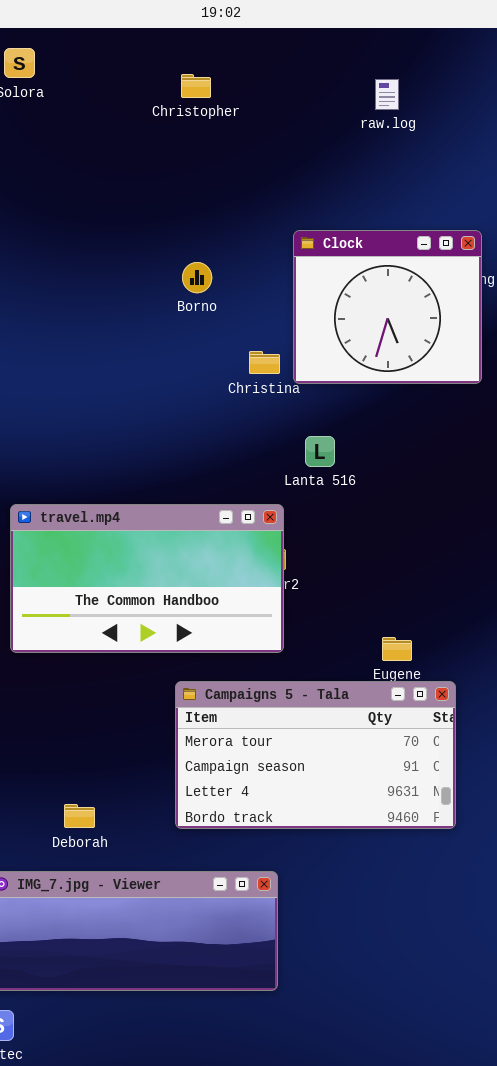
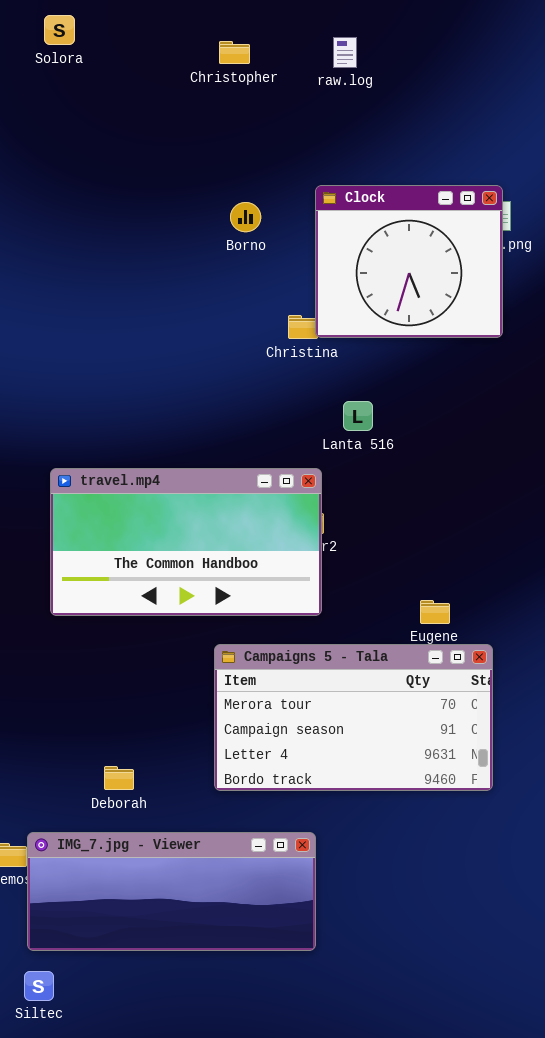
raw.log: [375,79,399,110] -> [333,37,357,68], moved
Clock: [293,230,482,384] -> [315,185,503,338], moved
Borno: [182,262,212,293] -> [230,202,261,232], moved

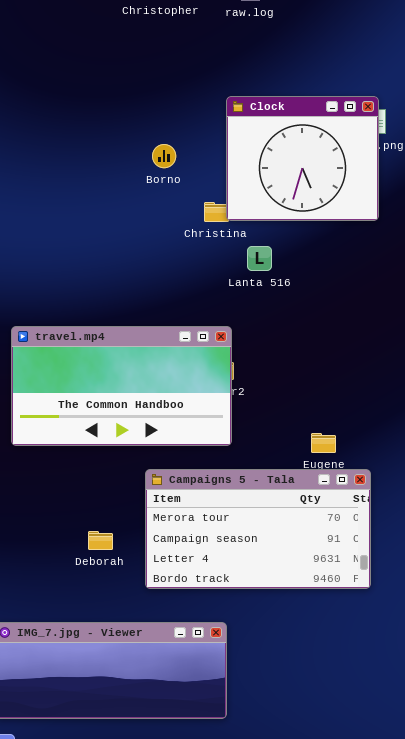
Borno: [230,202,261,232] -> [152,144,176,168], moved
Lanta 516: [343,401,373,431] -> [247,246,272,271], moved
Deborah: [104,766,134,790] -> [88,531,113,550], moved

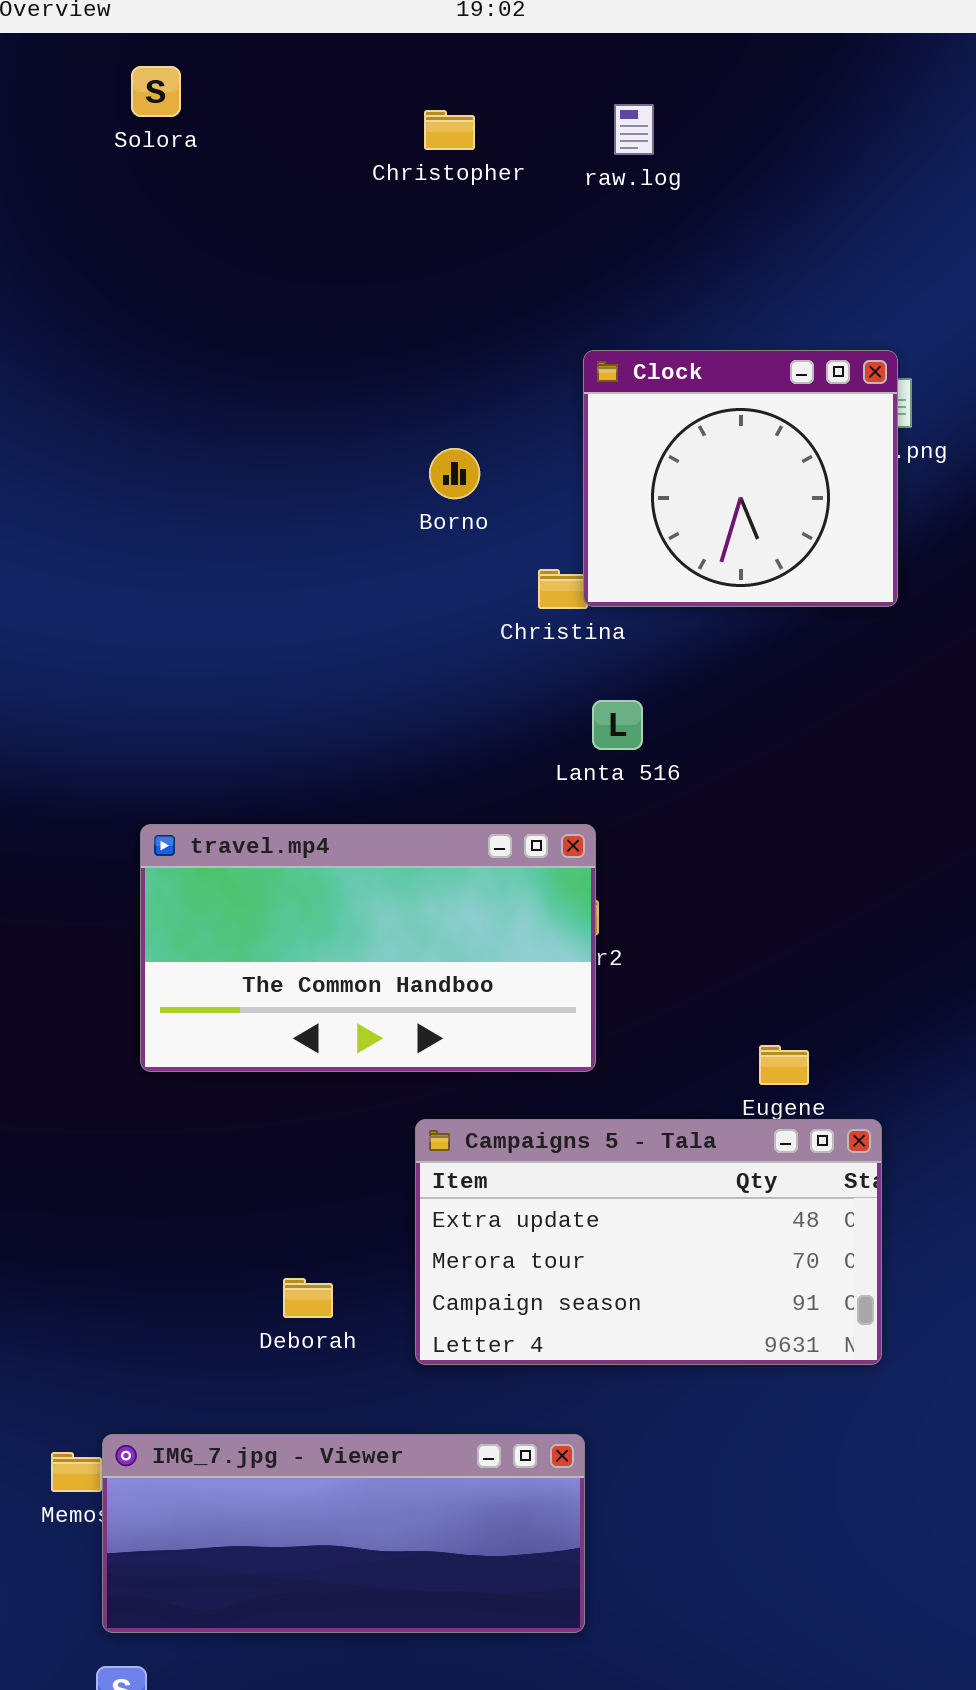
Lanta 516: [247,246,272,271] -> [592,700,643,750], moved
Campaigns 5 - Tala: [145,469,371,589] -> [415,1119,882,1365], scrolled up 1 row
Deborah: [88,531,113,550] -> [283,1278,333,1318], moved

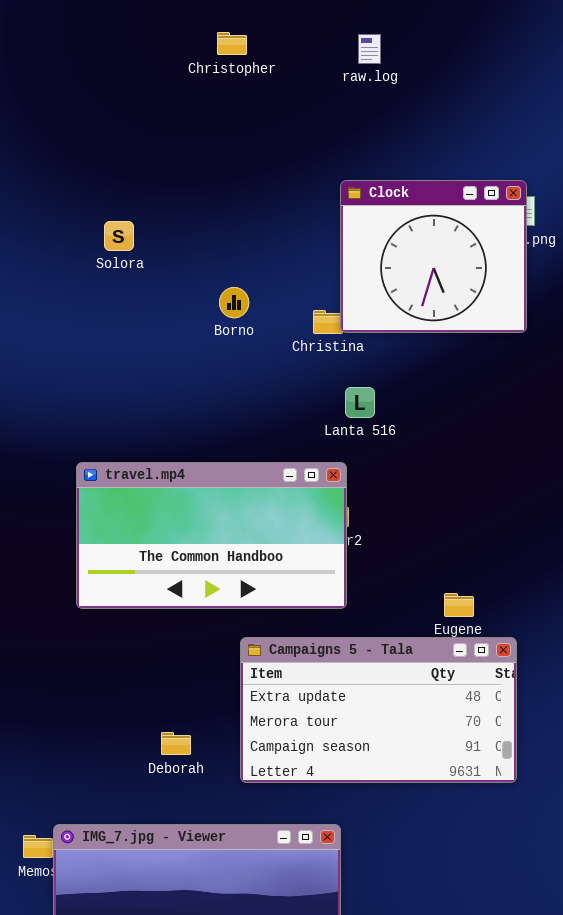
Solora: [131,66,181,117] -> [104,221,134,251], moved
Christopher: [424,110,475,150] -> [217,32,247,55], moved
Borno: [429,448,480,499] -> [219,287,249,318], moved

